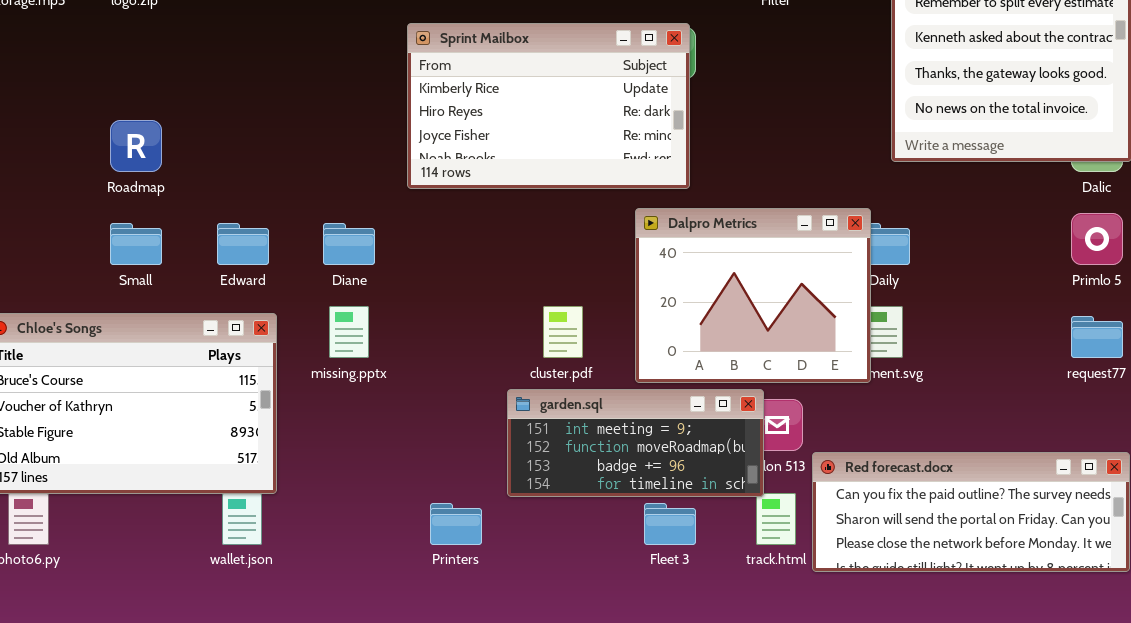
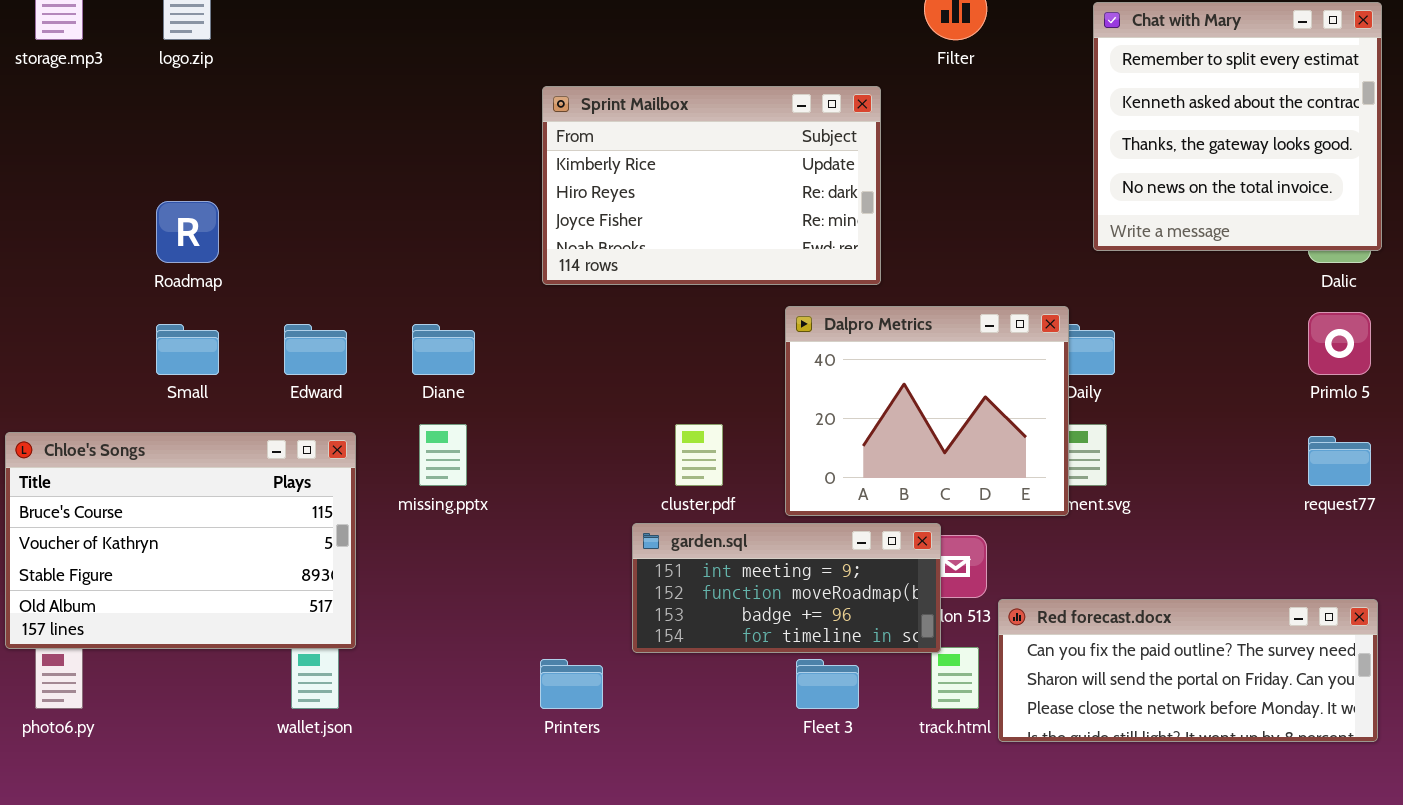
Sprint Mailbox: [407,23,690,189] -> [542,86,881,285], moved

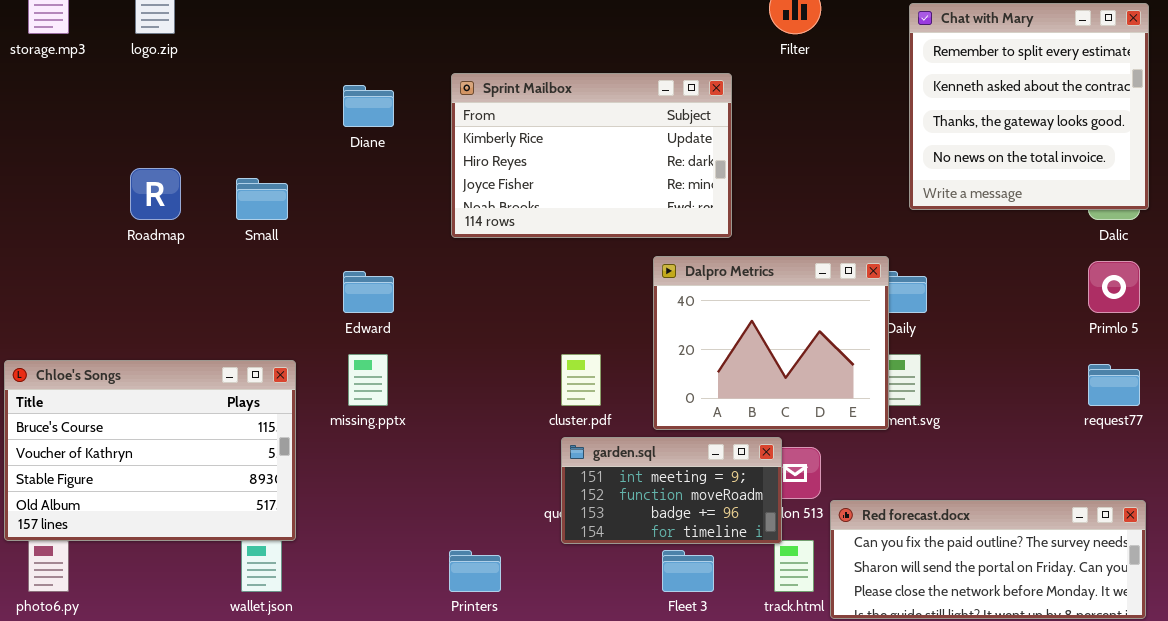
Small: [156,324,219,375] -> [236,178,288,220], moved
Edward: [284,324,347,375] -> [343,271,394,313], moved
Diane: [412,324,475,375] -> [343,85,394,127], moved
garden.sql: [632,523,941,653] -> [561,437,782,544], resized

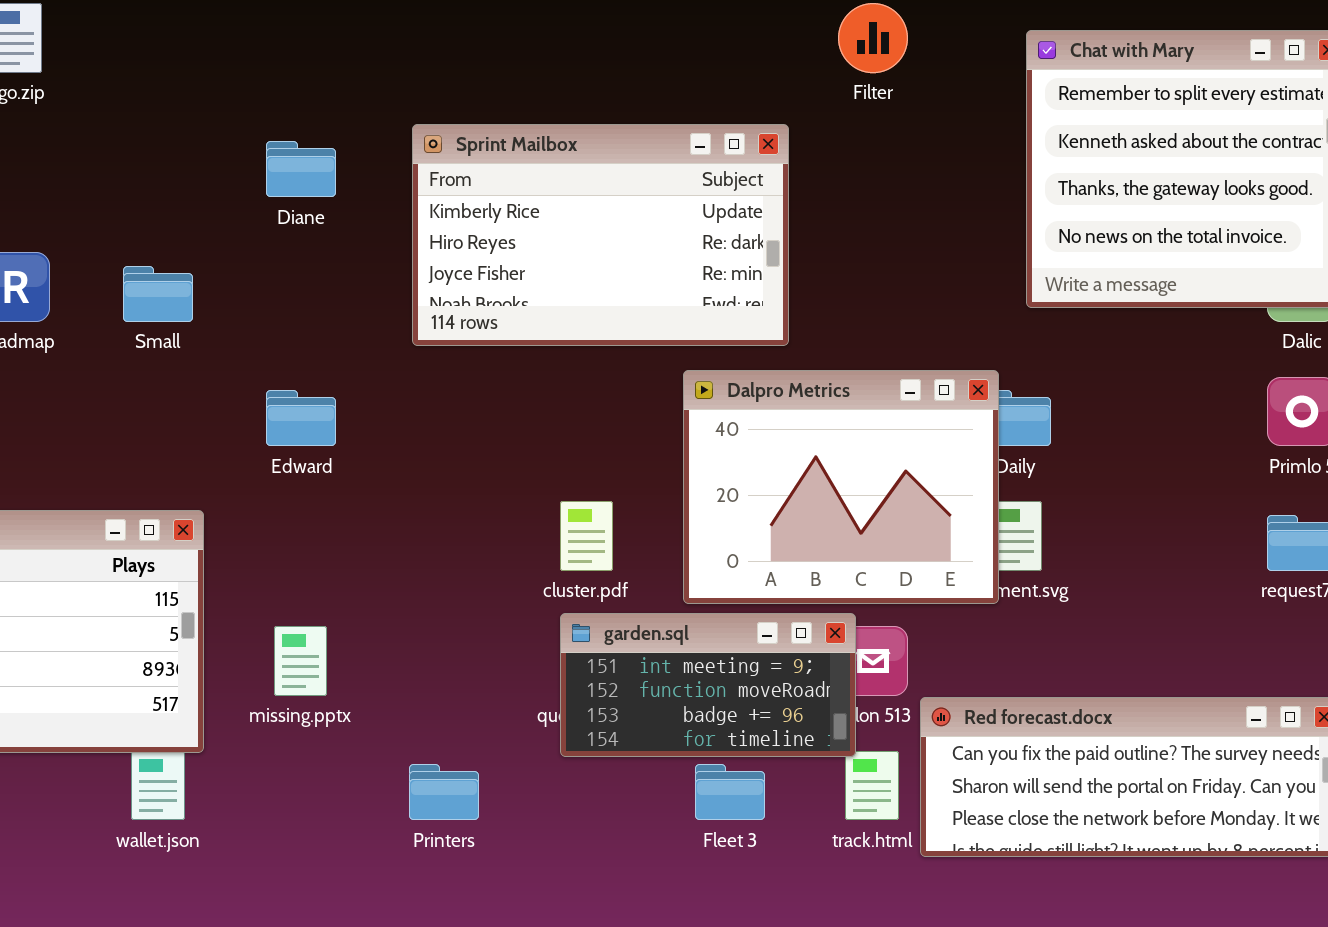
missing.pptx: [348,354,388,406] -> [274,626,327,696], moved

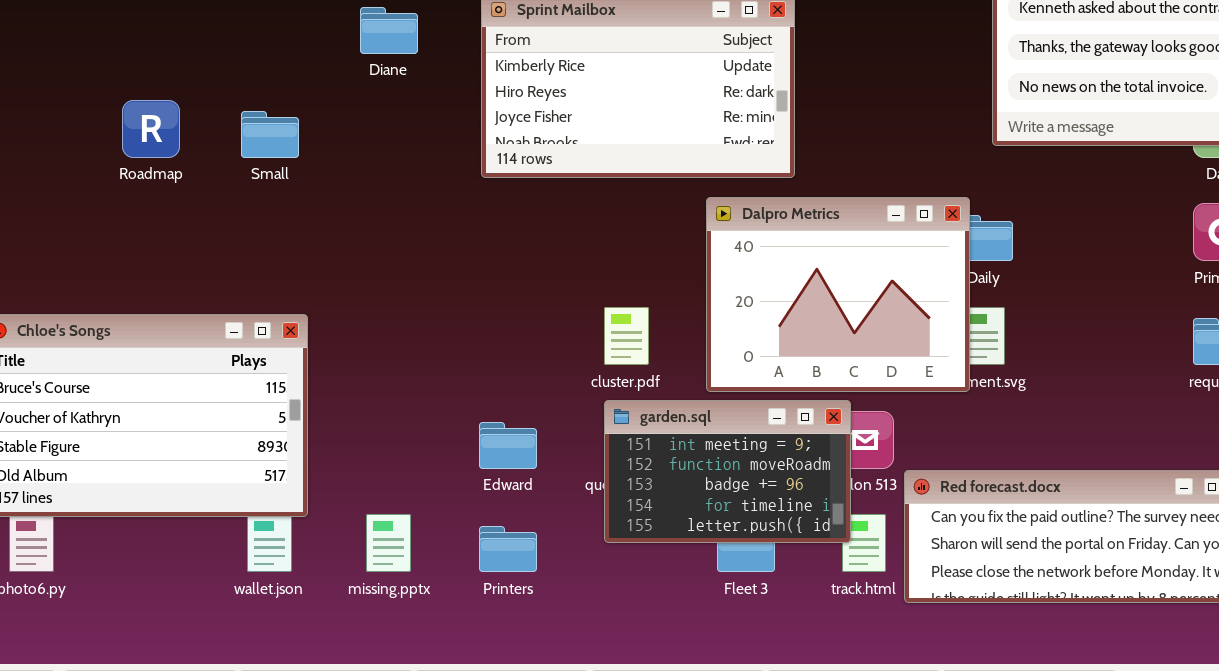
Edward: [266,390,336,446] -> [479,422,537,469], moved
garden.sql: [560,613,856,757] -> [604,400,851,543], resized
missing.pptx: [274,626,327,696] -> [366,514,411,572], moved

